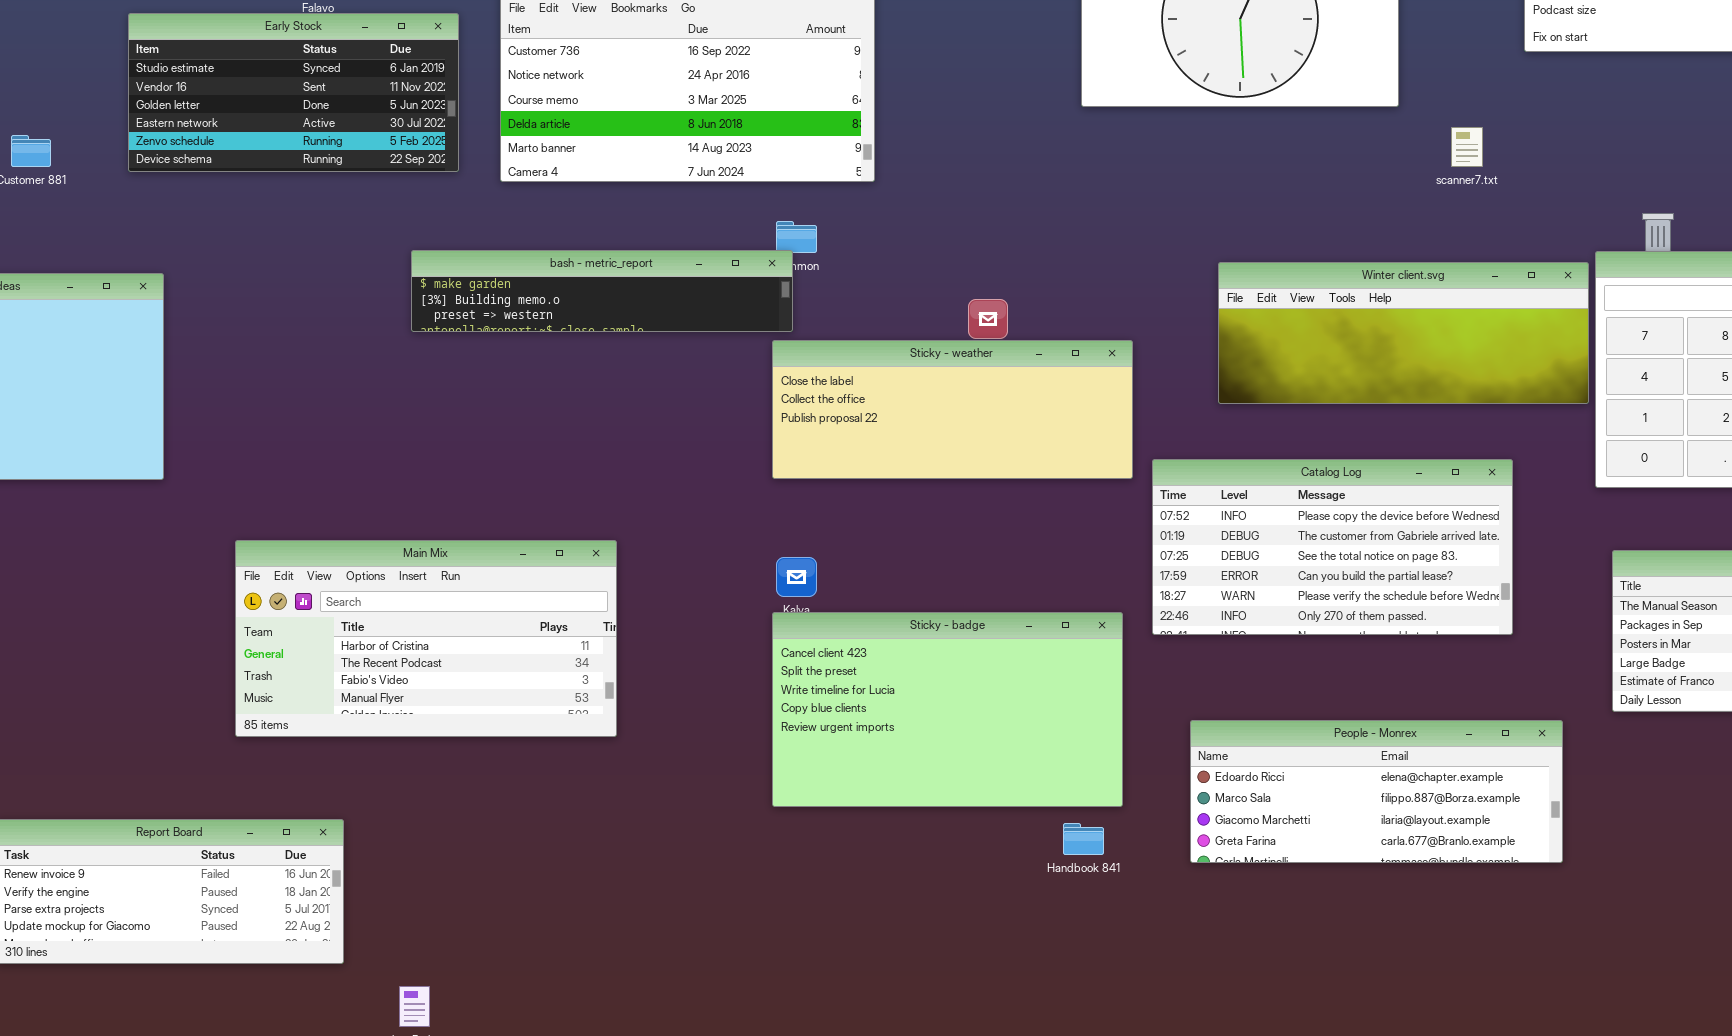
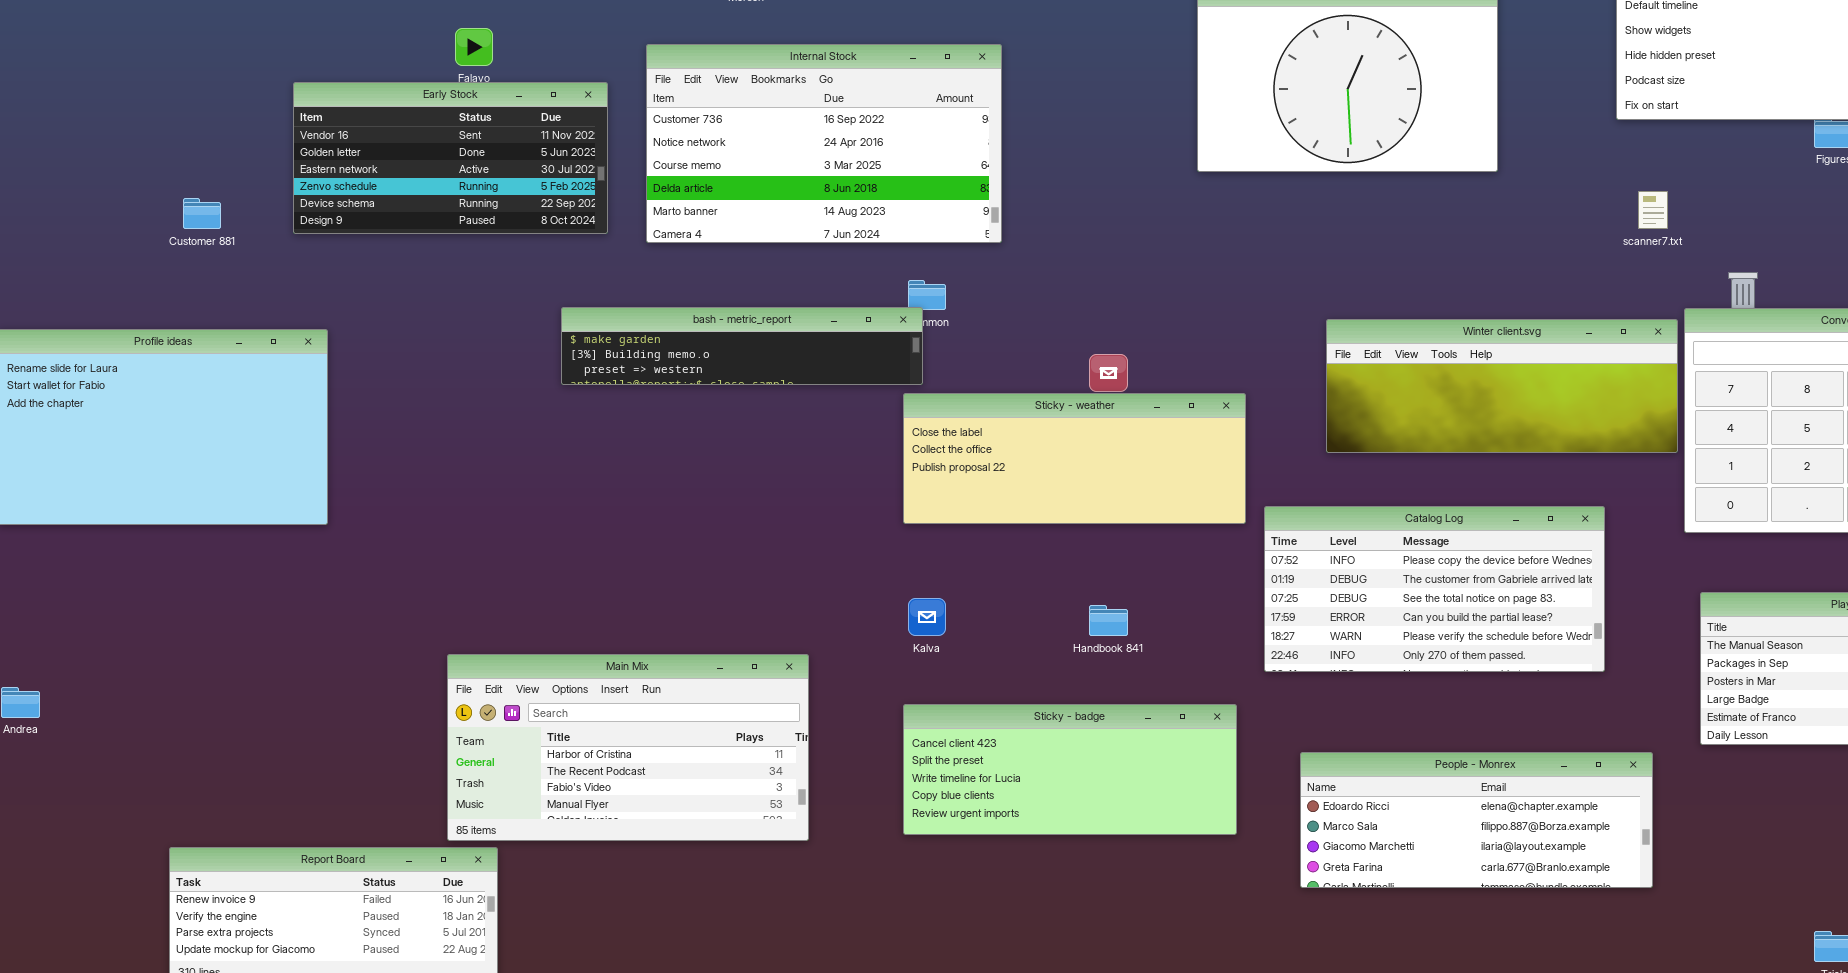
Early Stock: [128,13,459,172] -> [293,82,608,234], scrolled down 1 row
scanner7.txt: [1451,127,1483,167] -> [1638,191,1668,229], moved
Main Mix: [235,540,617,737] -> [447,654,809,841], moved
Sticky - badge: [772,612,1123,807] -> [903,704,1237,835], resized
Handbook 841: [1063,823,1104,855] -> [1089,605,1128,636], moved

